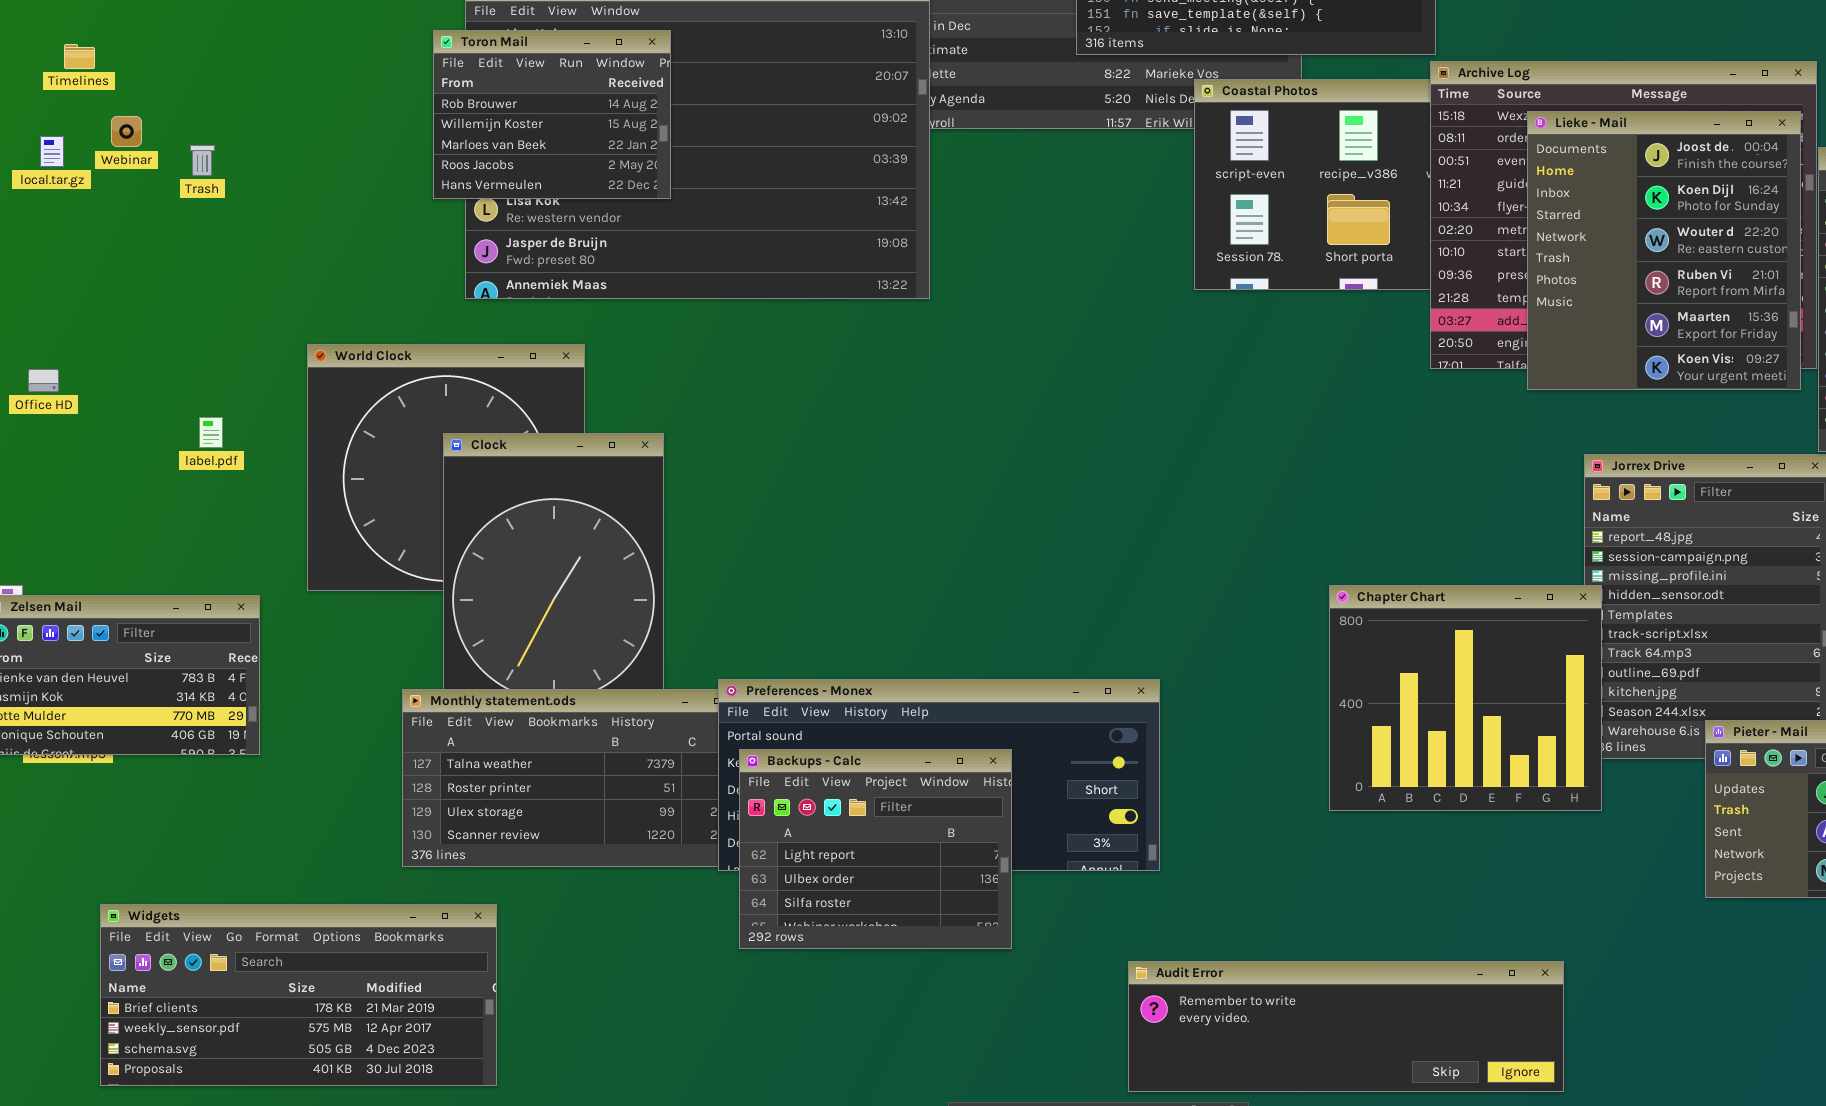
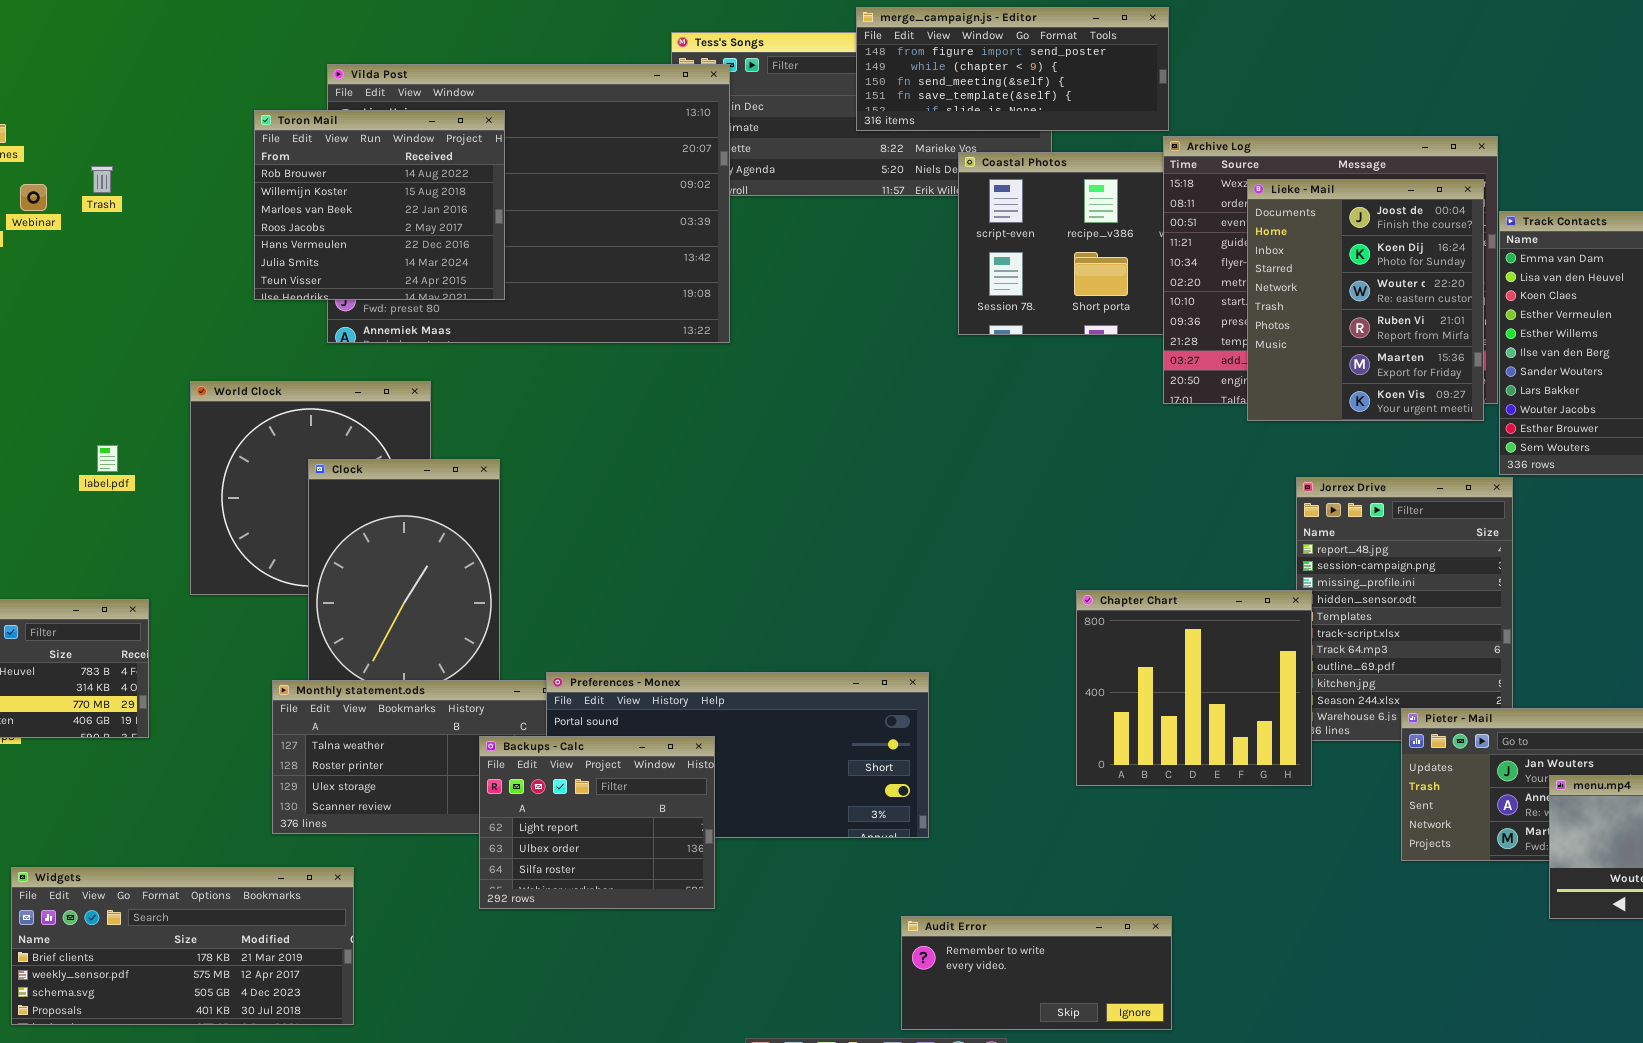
Toron Mail: [433,30,671,199] -> [254,110,505,300], resized
Trash: [190,145,215,176] -> [91,166,113,193], moved
Backups - Calc: [739,749,1012,949] -> [479,736,715,909], moved
Audit Error: [1128,961,1564,1092] -> [901,916,1172,1030], resized

